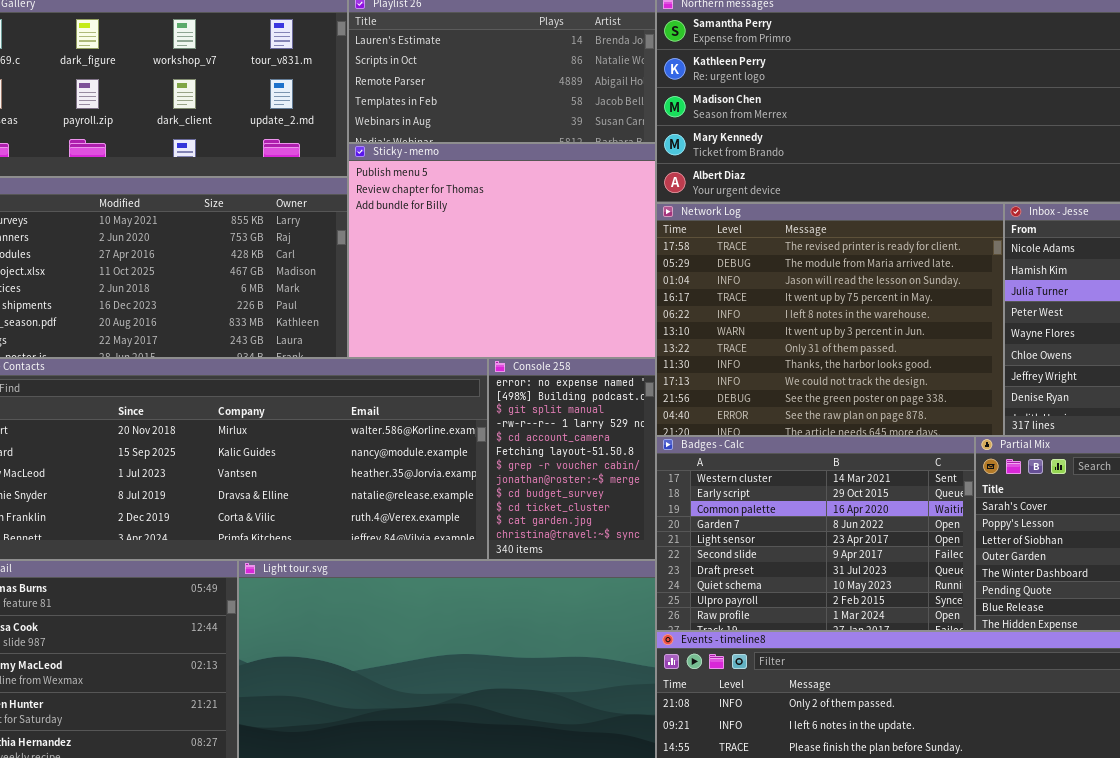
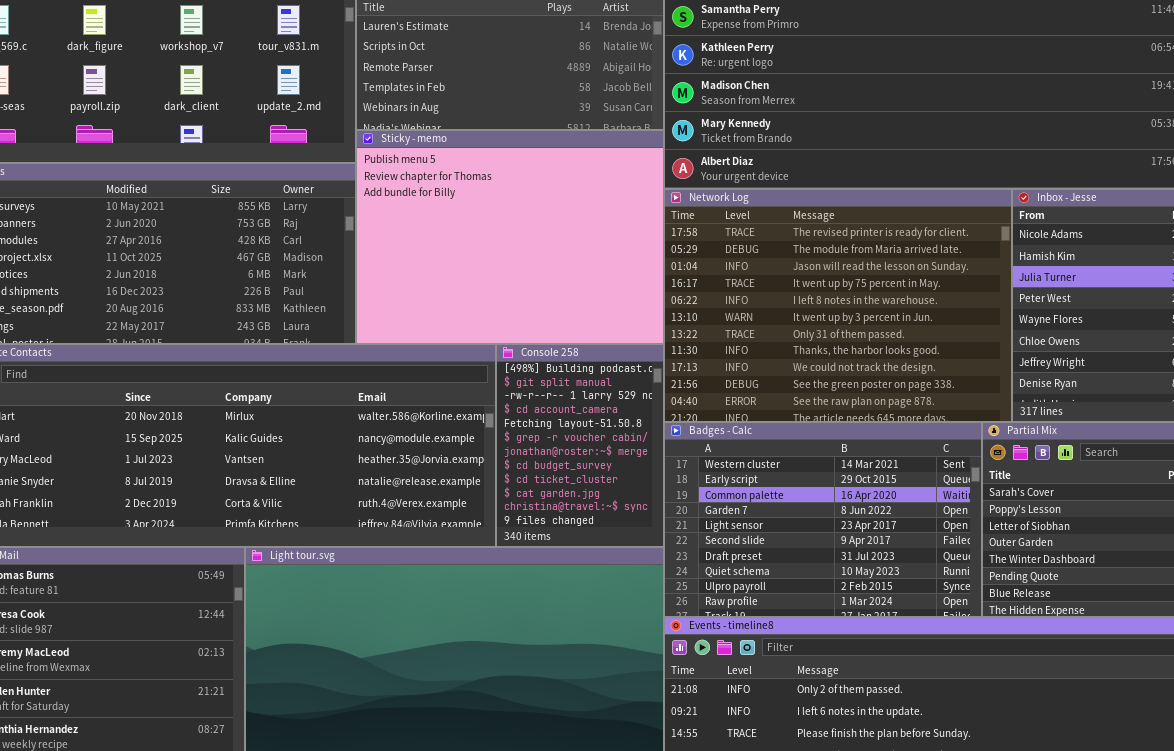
Console 258: [488,358,656,560] -> [496,344,664,547], scrolled down 1 row

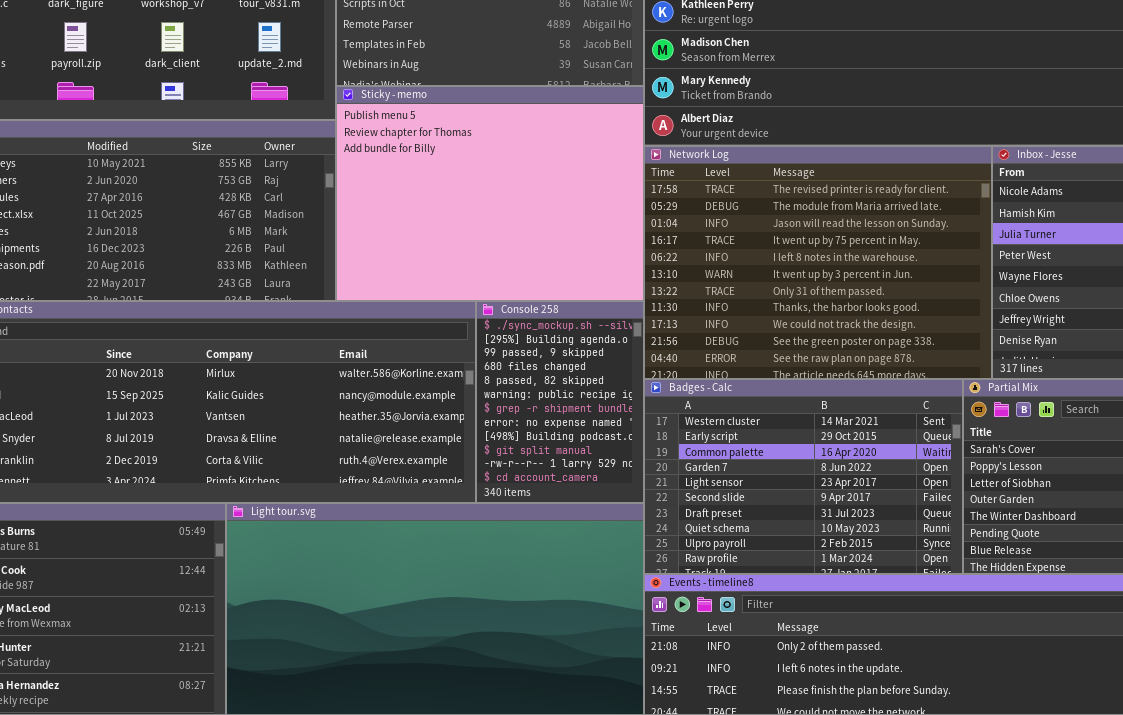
Console 258: [496,344,664,547] -> [476,301,644,503], scrolled up 8 rows

